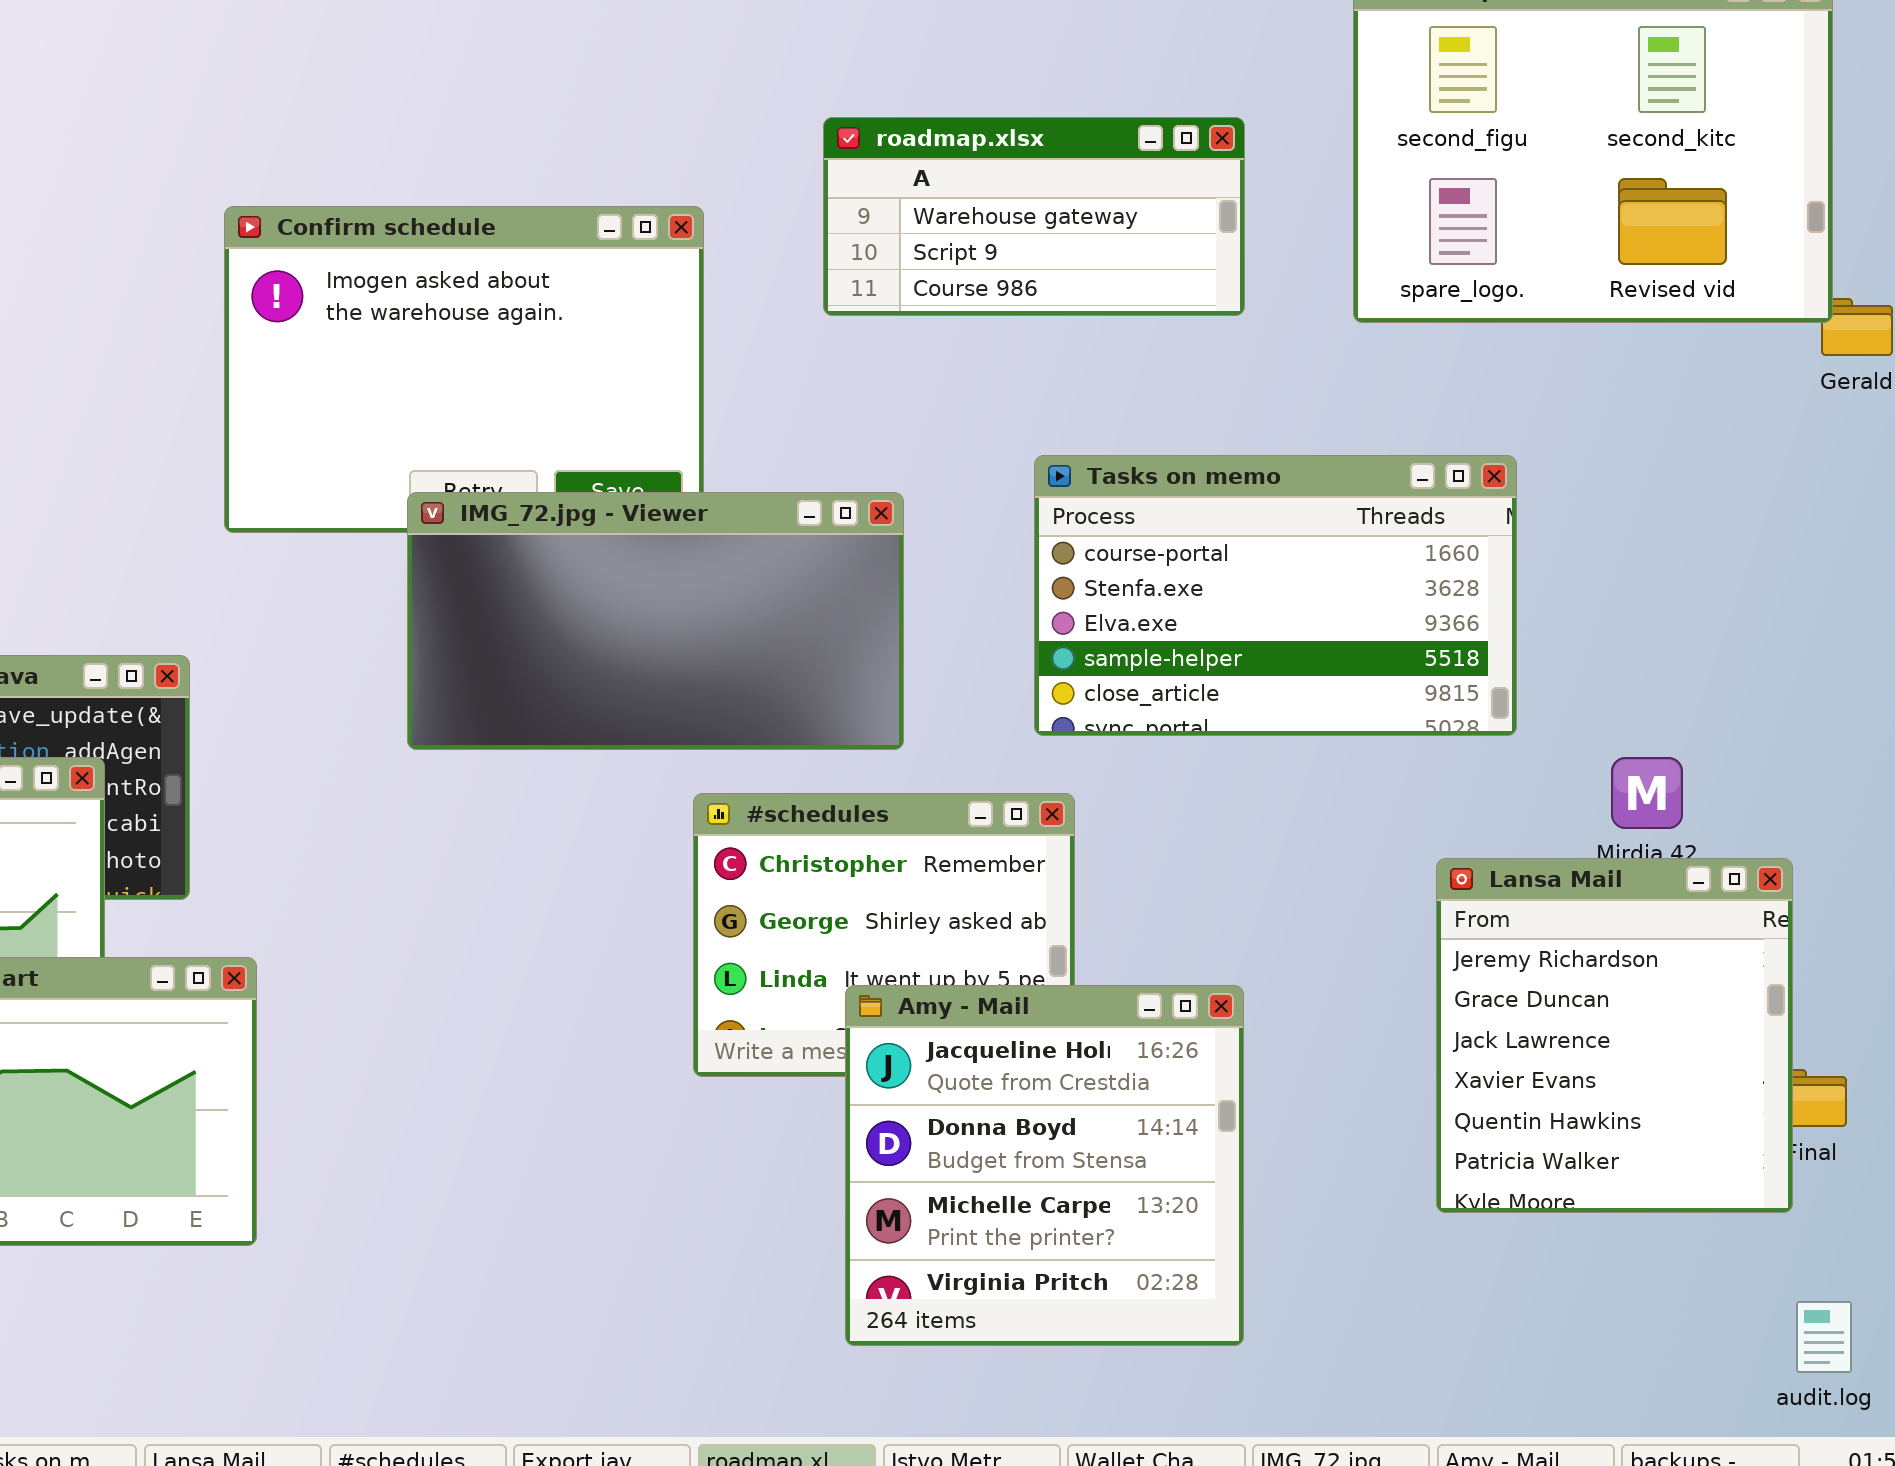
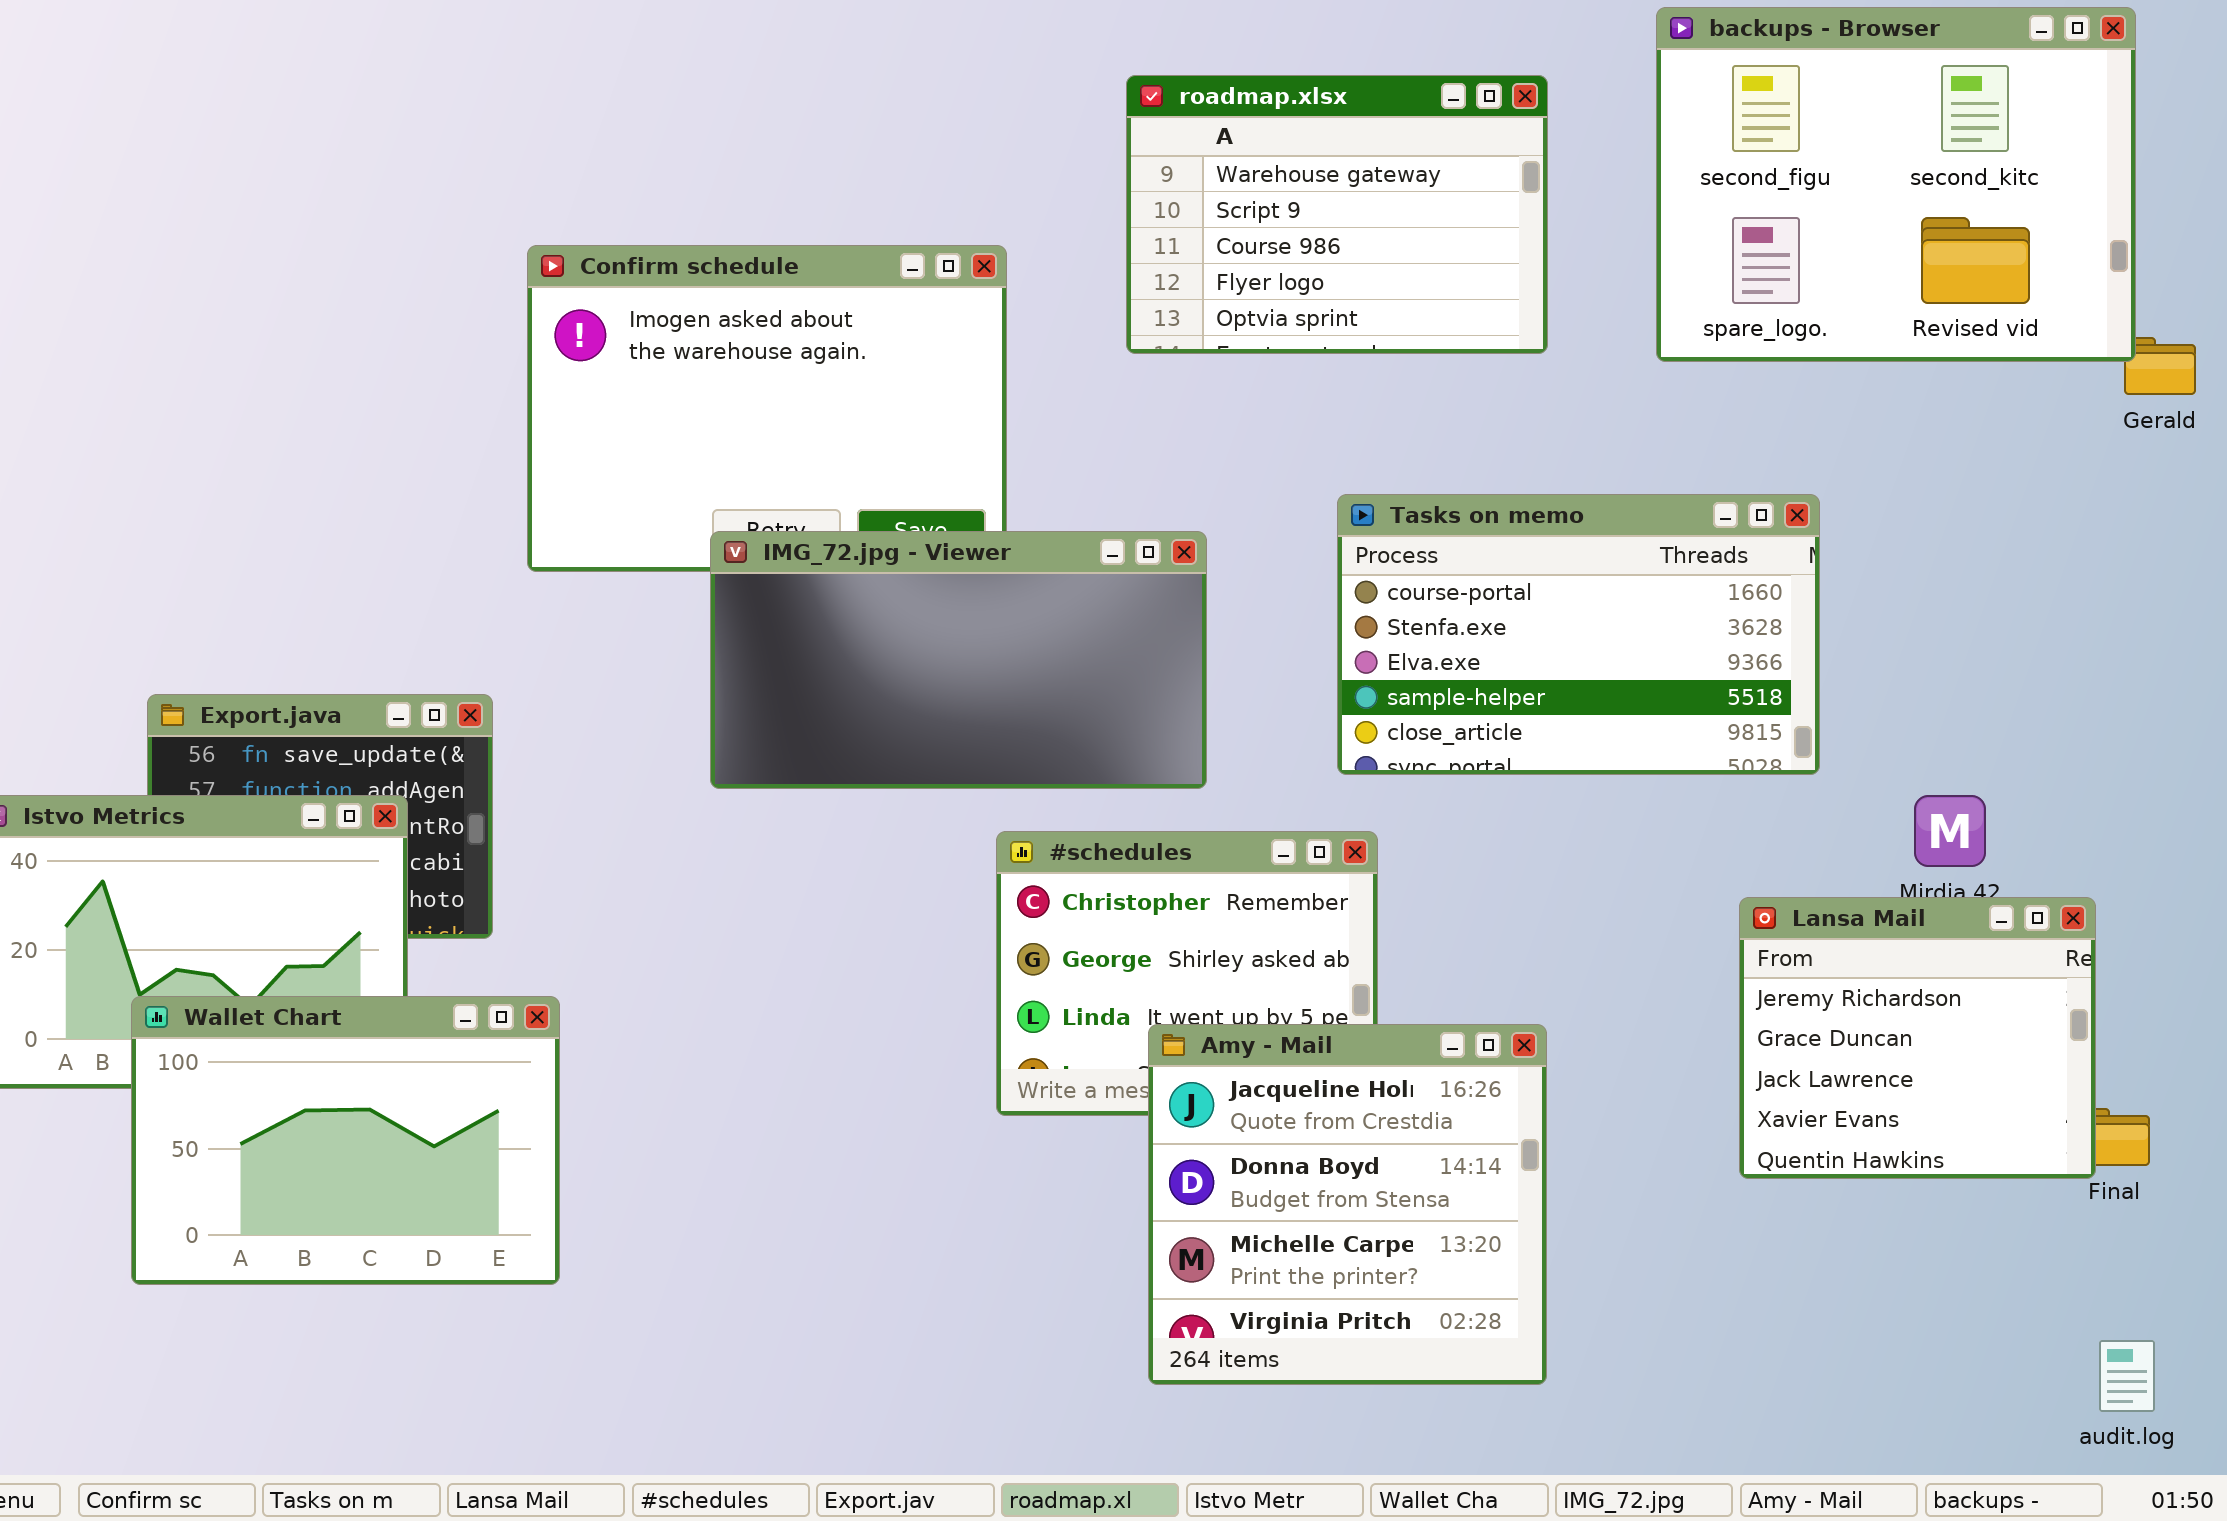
roadmap.xlsx: [823,117,1245,316] -> [1126,75,1548,354], resized
Lansa Mail: [1436,858,1793,1213] -> [1739,897,2096,1179], resized

